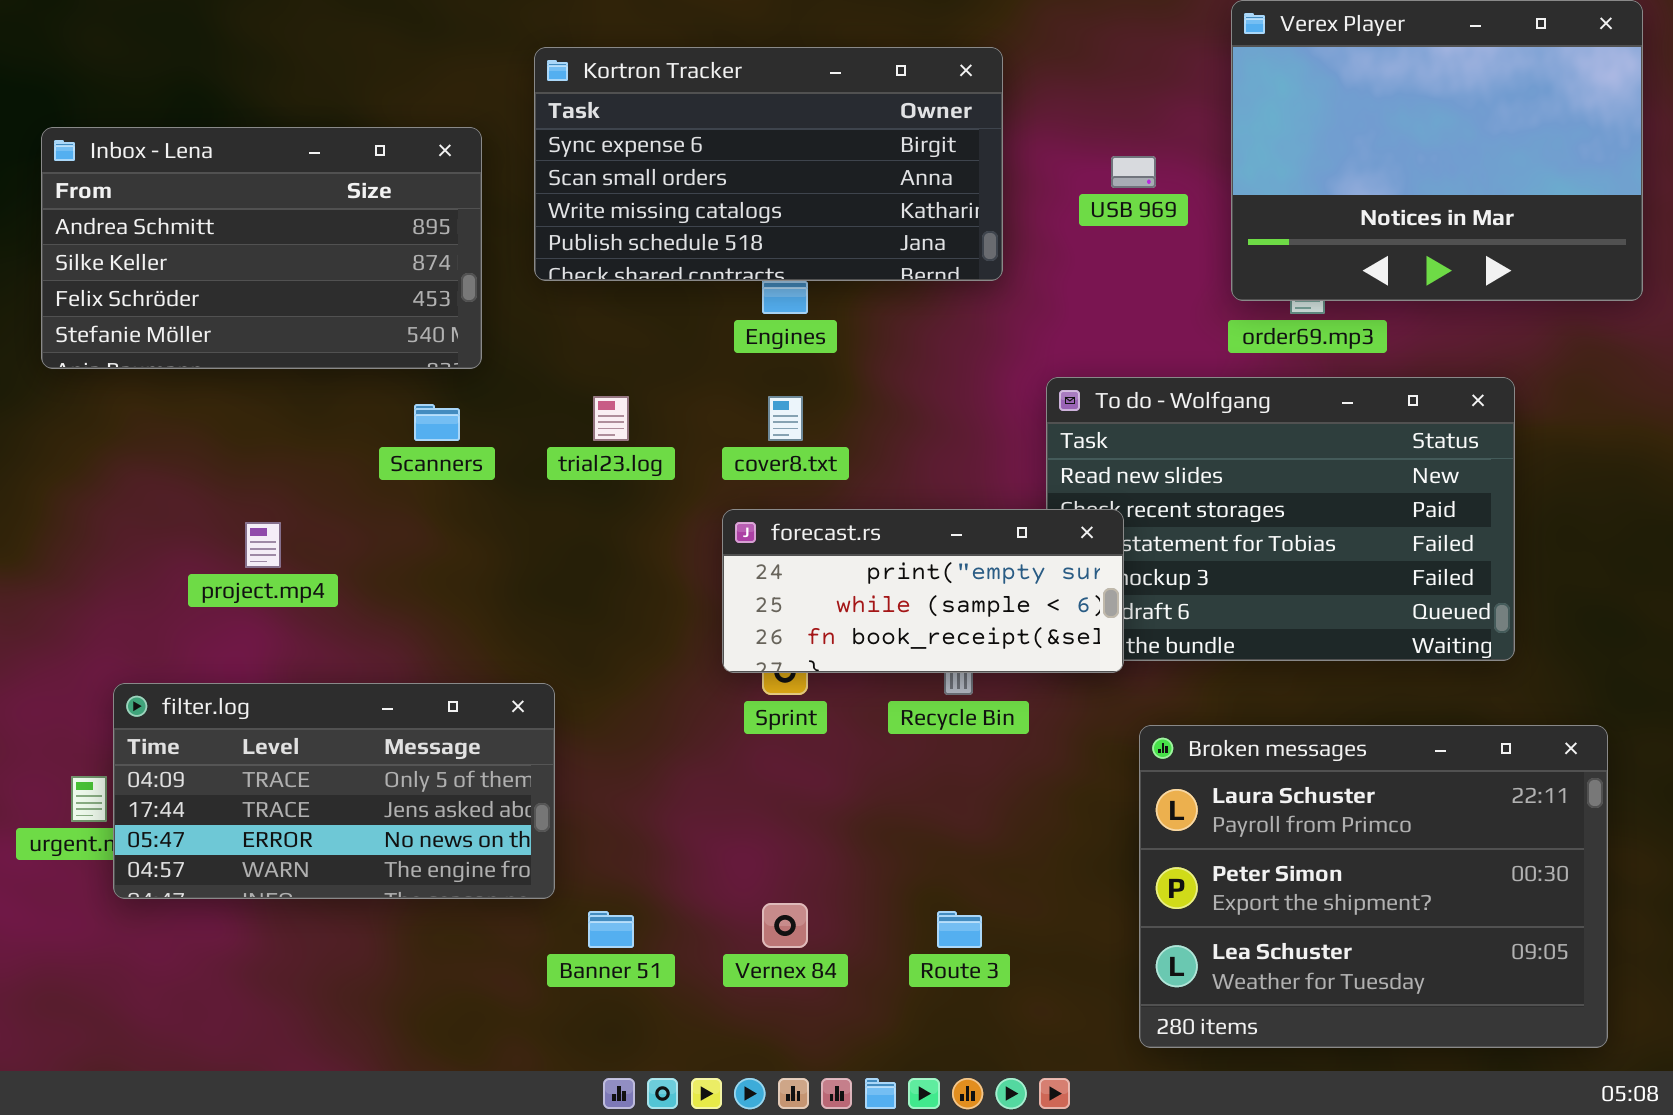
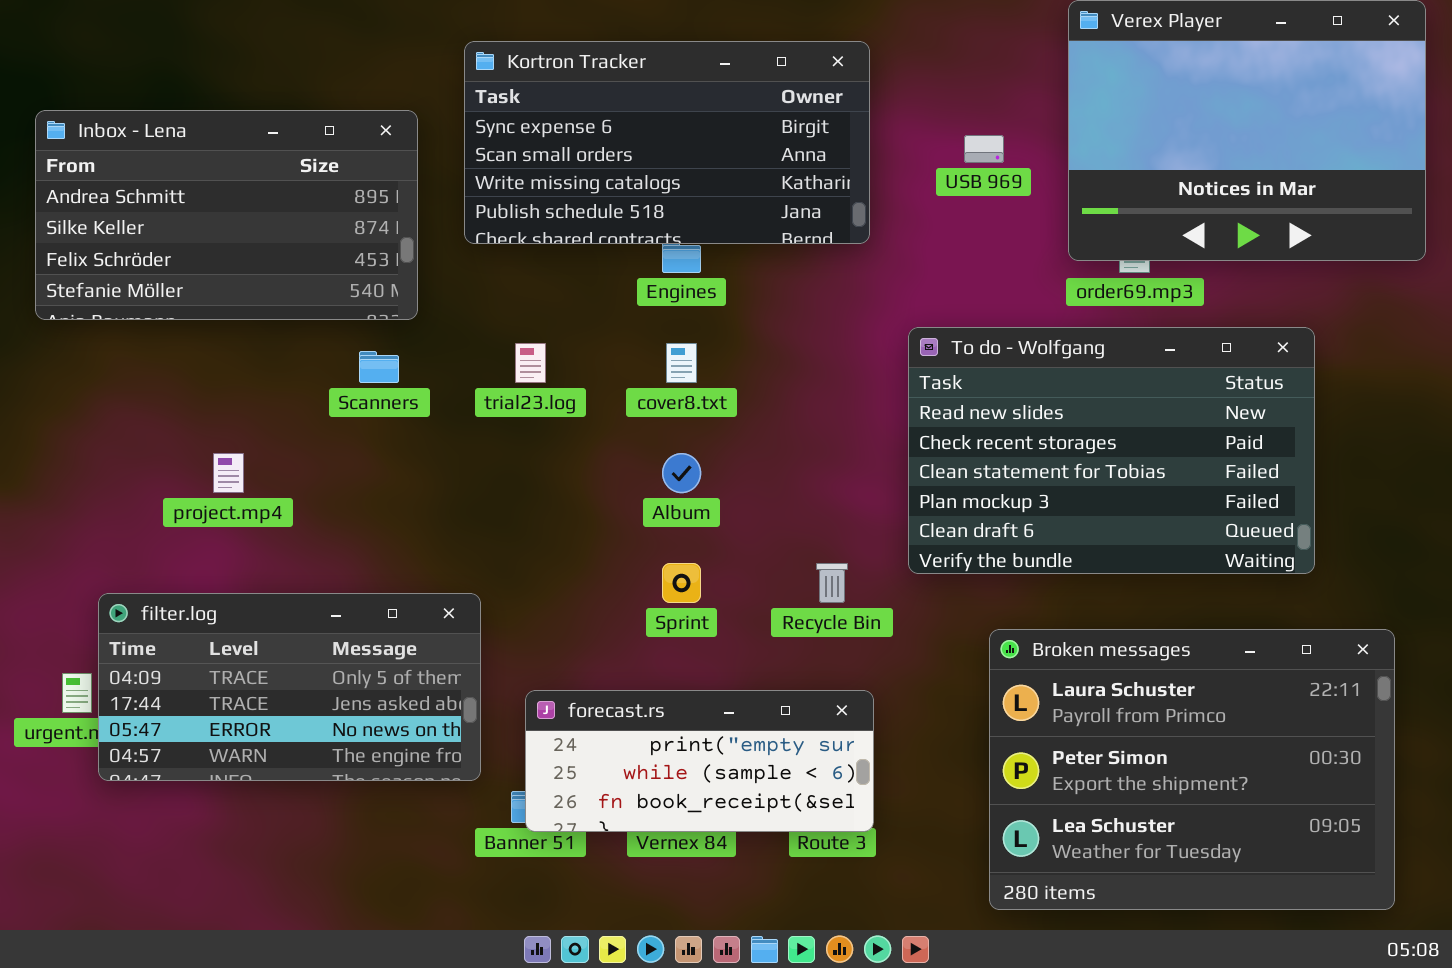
forecast.rs: [722,509,1124,673] -> [525,690,874,832], moved

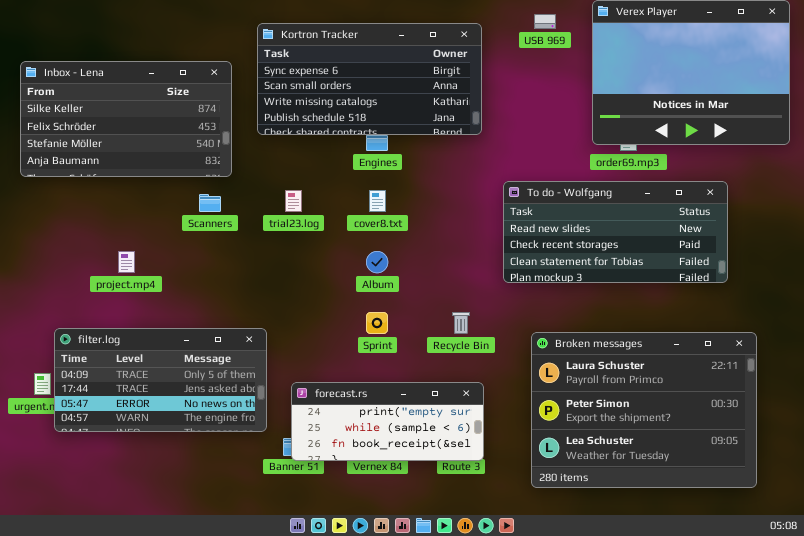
Inbox - Lena: [35,110,418,320] -> [20,61,232,177], scrolled down 1 row
USB 969: [964,135,1004,163] -> [534,14,556,29], moved
To do - Wolfgang: [908,327,1315,574] -> [503,181,728,283], resized
Broken messages: [989,629,1395,910] -> [531,332,757,488], moved

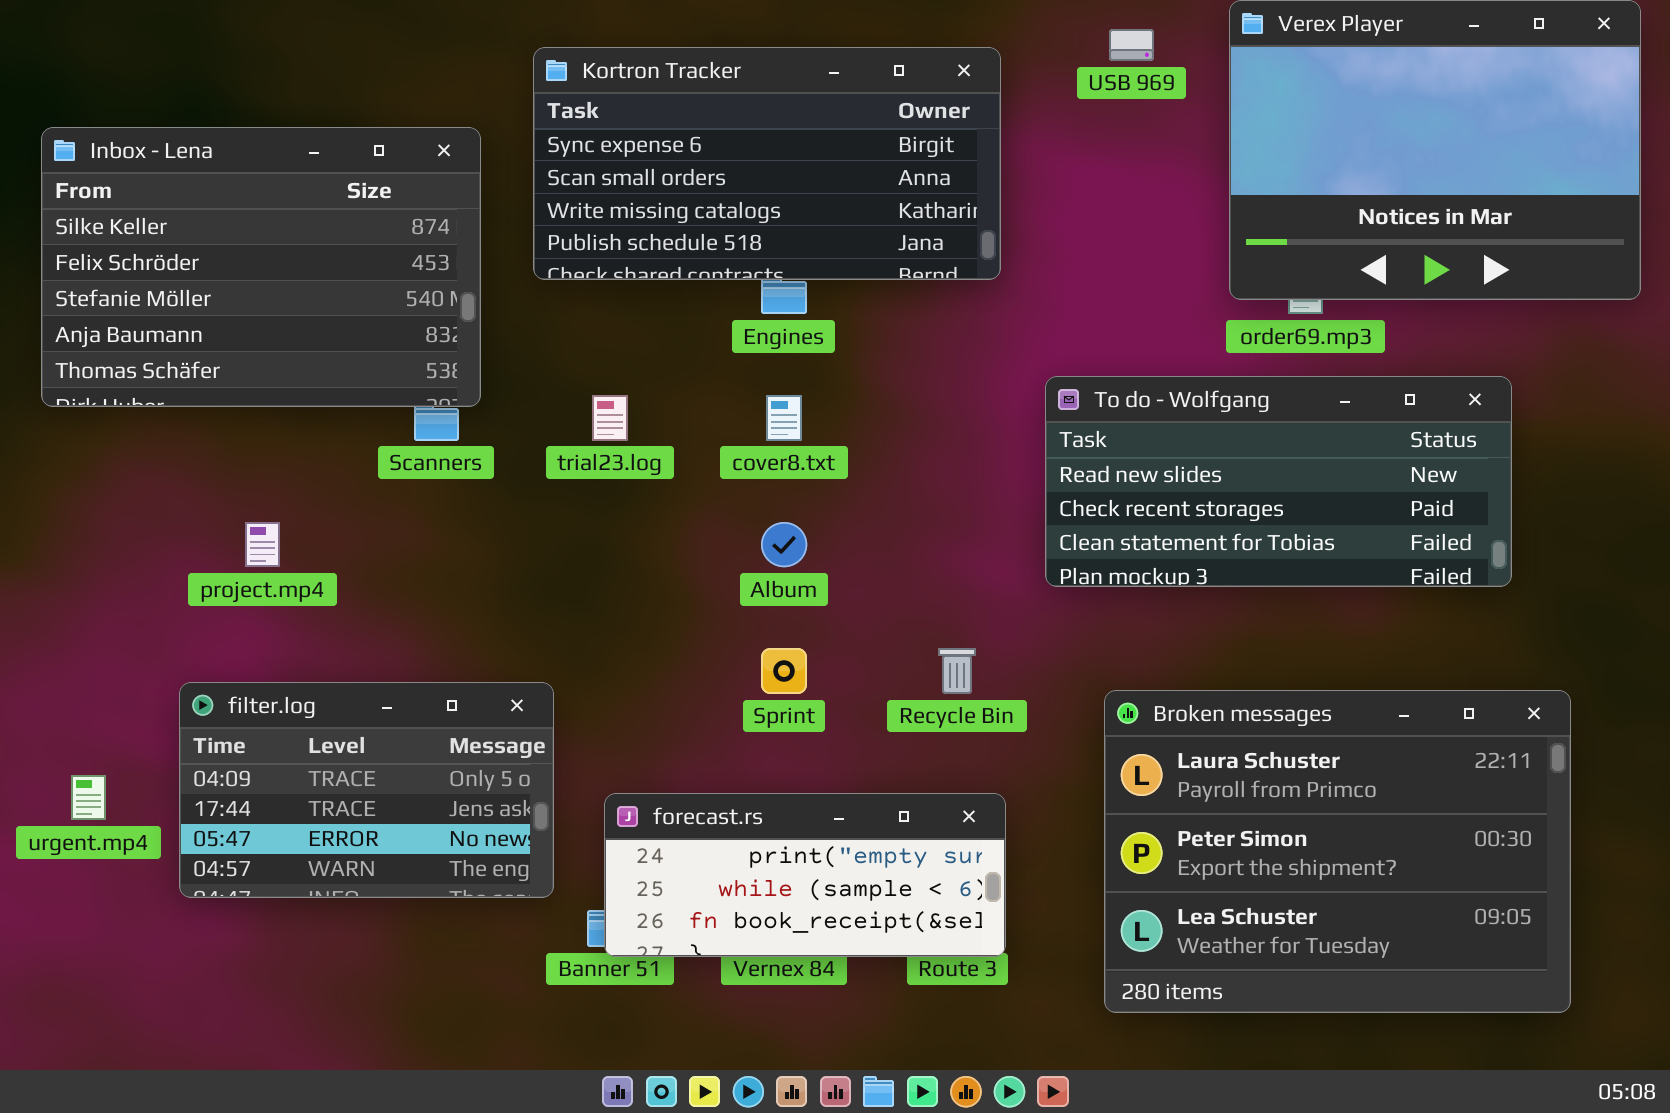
Inbox - Lena: [20,61,232,177] -> [41,127,481,407], resized
filter.log: [54,328,267,432] -> [179,682,554,898], resized

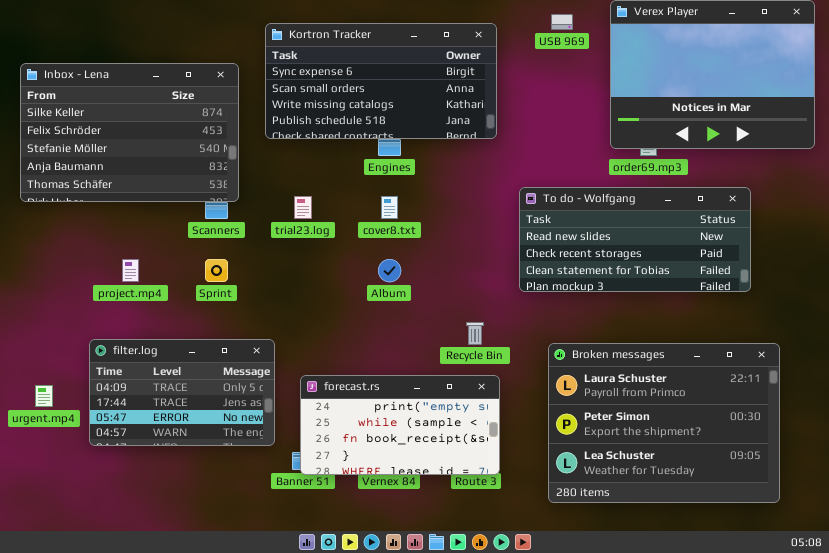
Sprint: [761,648,807,694] -> [205,259,228,282], moved
forecast.rs: [604,793,1006,957] -> [300,375,500,475], resized

